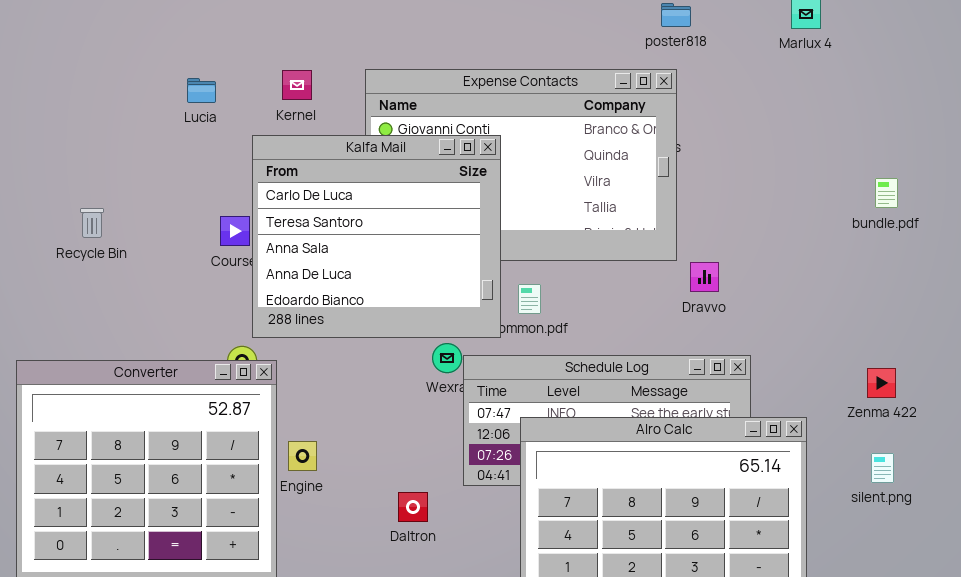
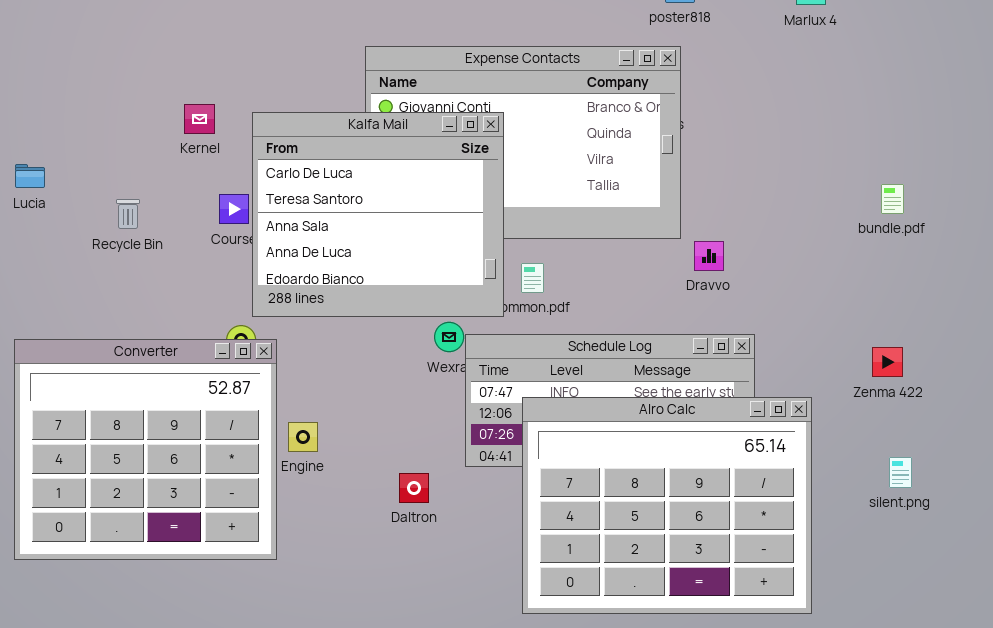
Kernel: [282,70,312,100] -> [184,104,215,134], moved
Lucia: [187,78,216,103] -> [15,164,45,188], moved
bundle.pdf: [875,178,898,208] -> [881,184,904,214], moved
Recycle Bin: [80,208,104,238] -> [116,199,140,229], moved
silent.png: [871,453,894,483] -> [889,457,912,488], moved

